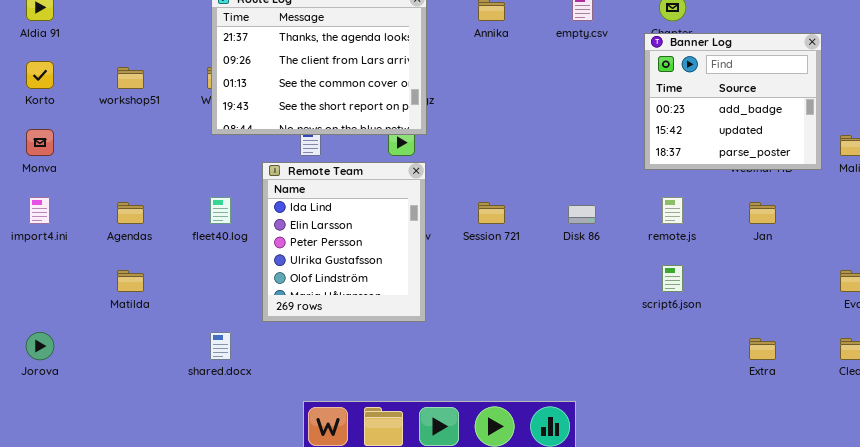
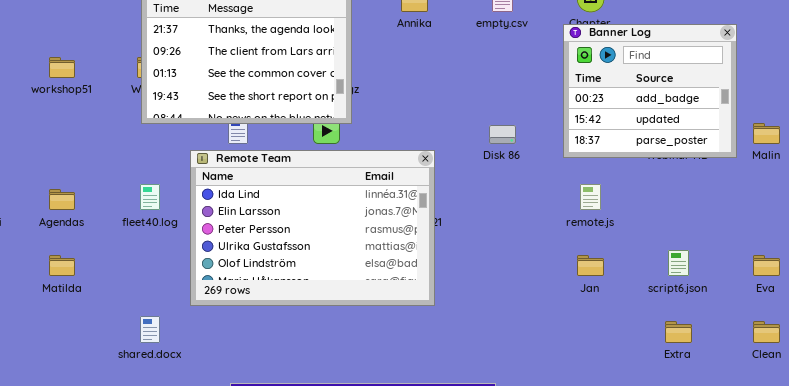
Remote Team: [262,162,426,322] -> [190,150,435,306], resized
Jan: [749,202,776,224] -> [577,255,604,276], moved
Disk 86: [568,205,596,224] -> [489,125,516,144], moved
script6.json: [662,265,683,292] -> [668,250,689,276], moved

